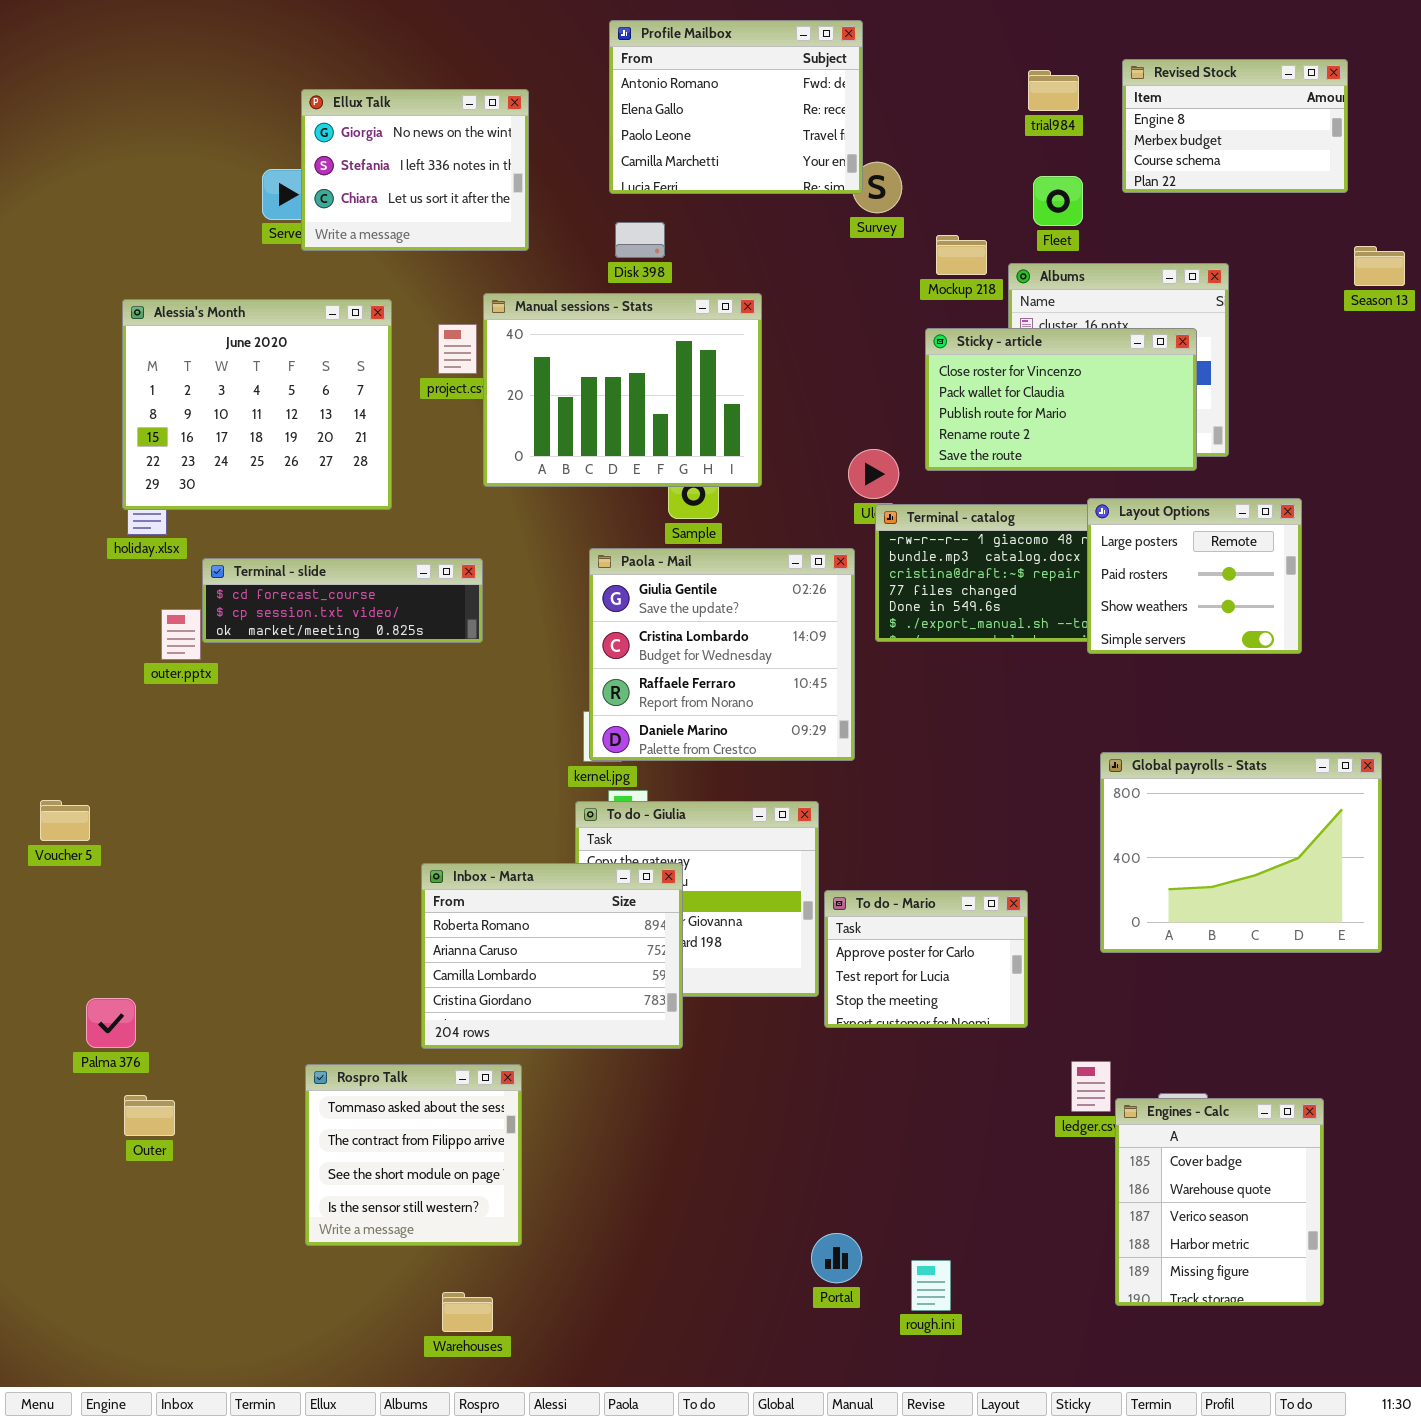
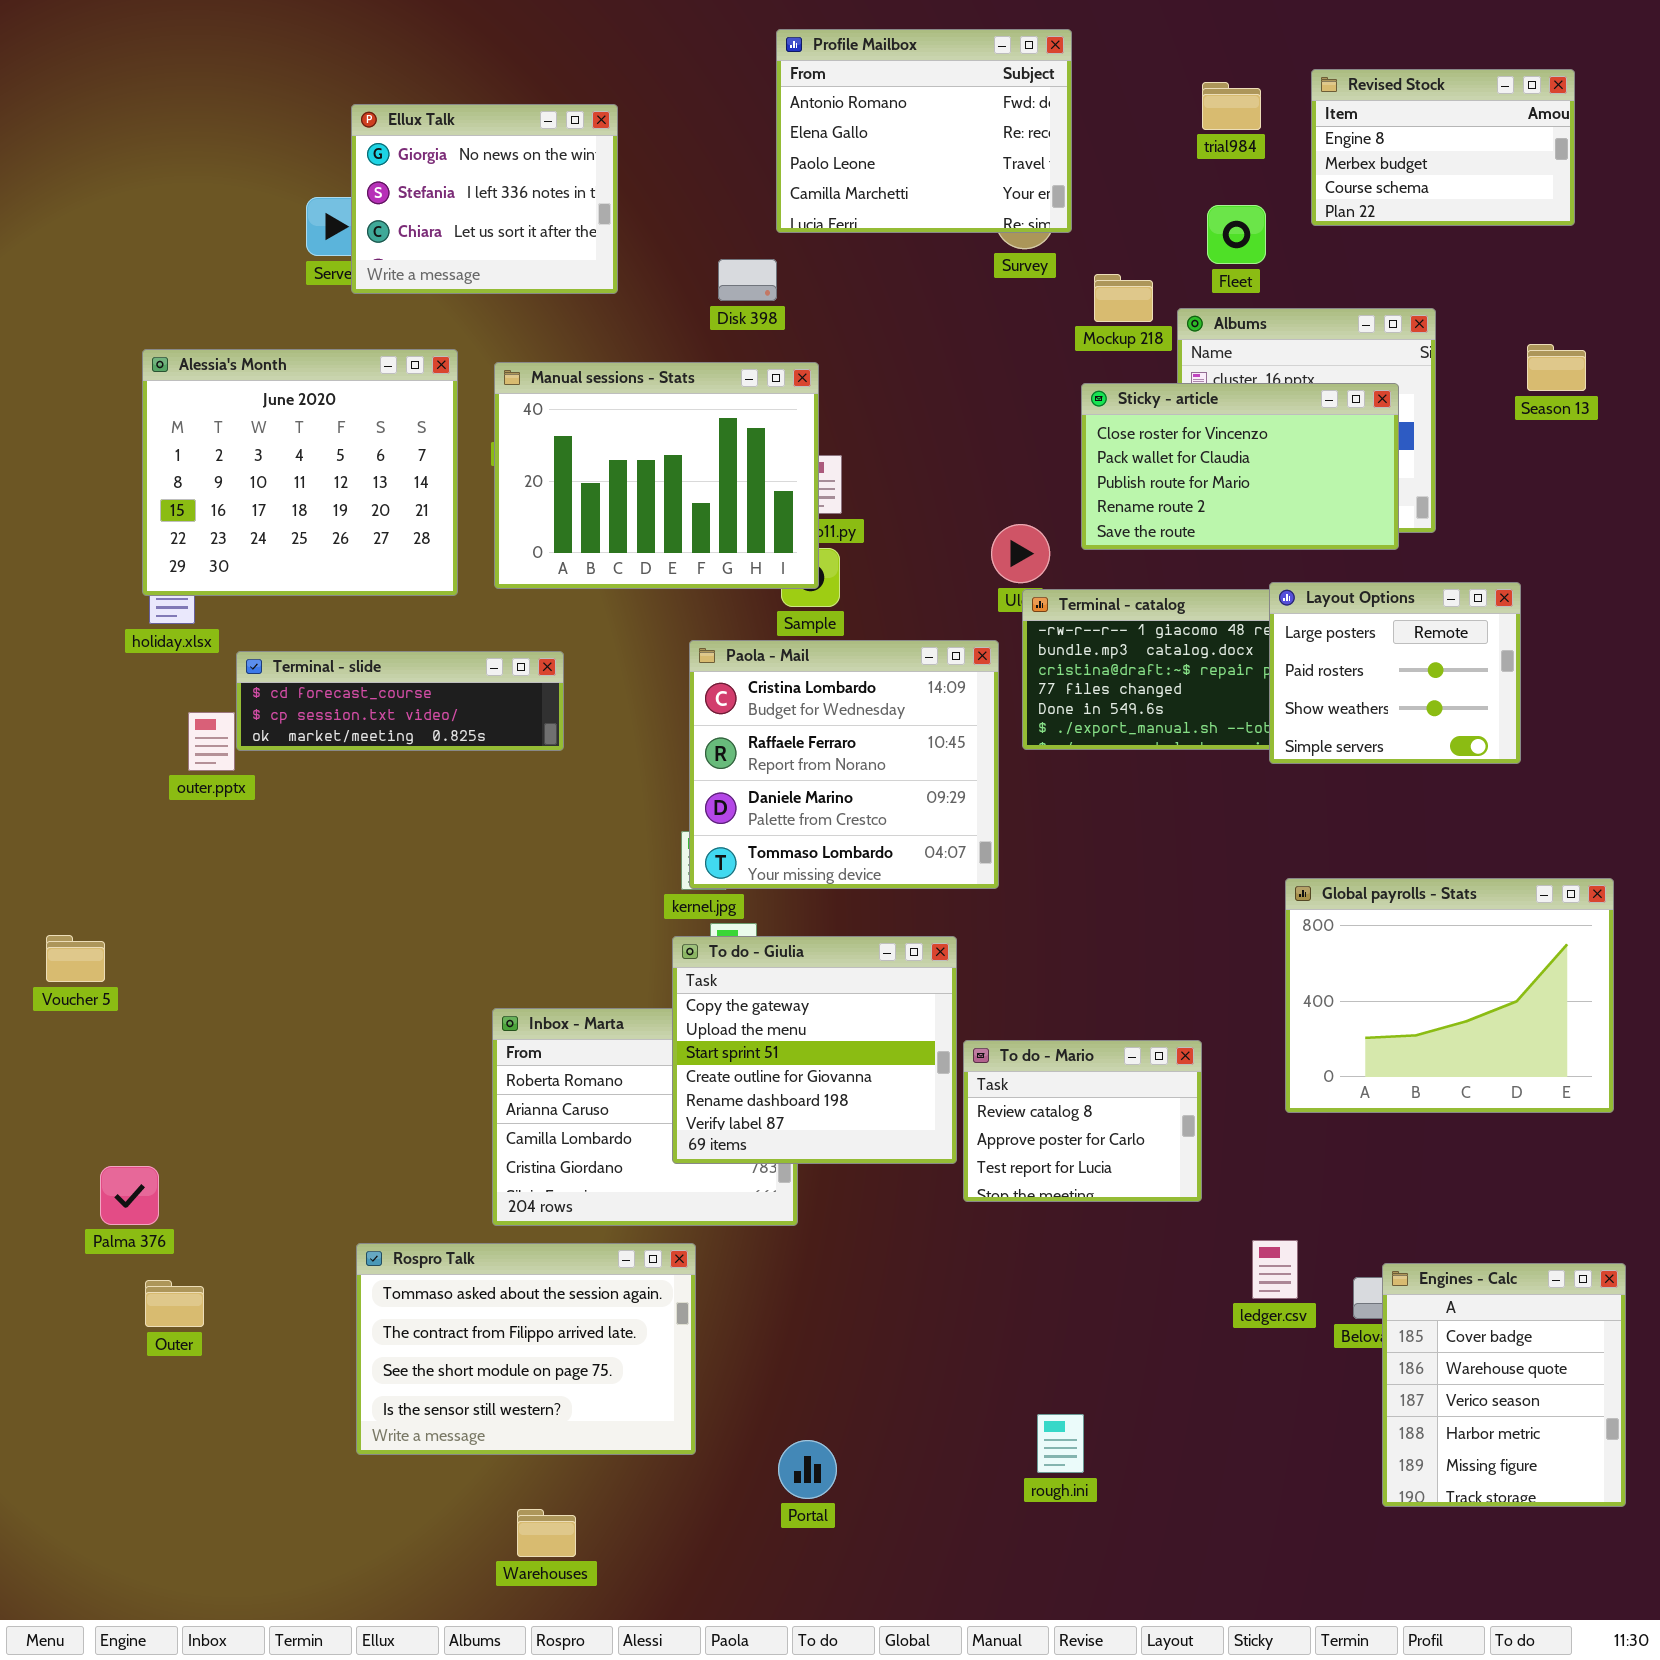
Profile Mailbox: [609,20,863,194] -> [776,29,1072,233], moved
Season 13: [1354,246,1405,286] -> [1527,344,1586,391], moved
Manual sessions - Stats: [483,293,762,487] -> [494,362,819,589], moved
Paola - Mail: [589,548,855,761] -> [689,640,999,889], scrolled down 1 row
To do - Giulia: [575,801,819,997] -> [672,936,957,1164], raised
To do - Mario: [824,890,1028,1028] -> [963,1040,1202,1202], scrolled up 1 row
Rospro Talk: [305,1064,522,1246] -> [356,1243,696,1455], resized
Engines - Calc: [1115,1098,1324,1306] -> [1382,1263,1626,1507], moved
Portal: [811,1233,862,1283] -> [778,1440,837,1499], moved
rough.ini: [911,1260,951,1311] -> [1037,1414,1084,1473], moved

